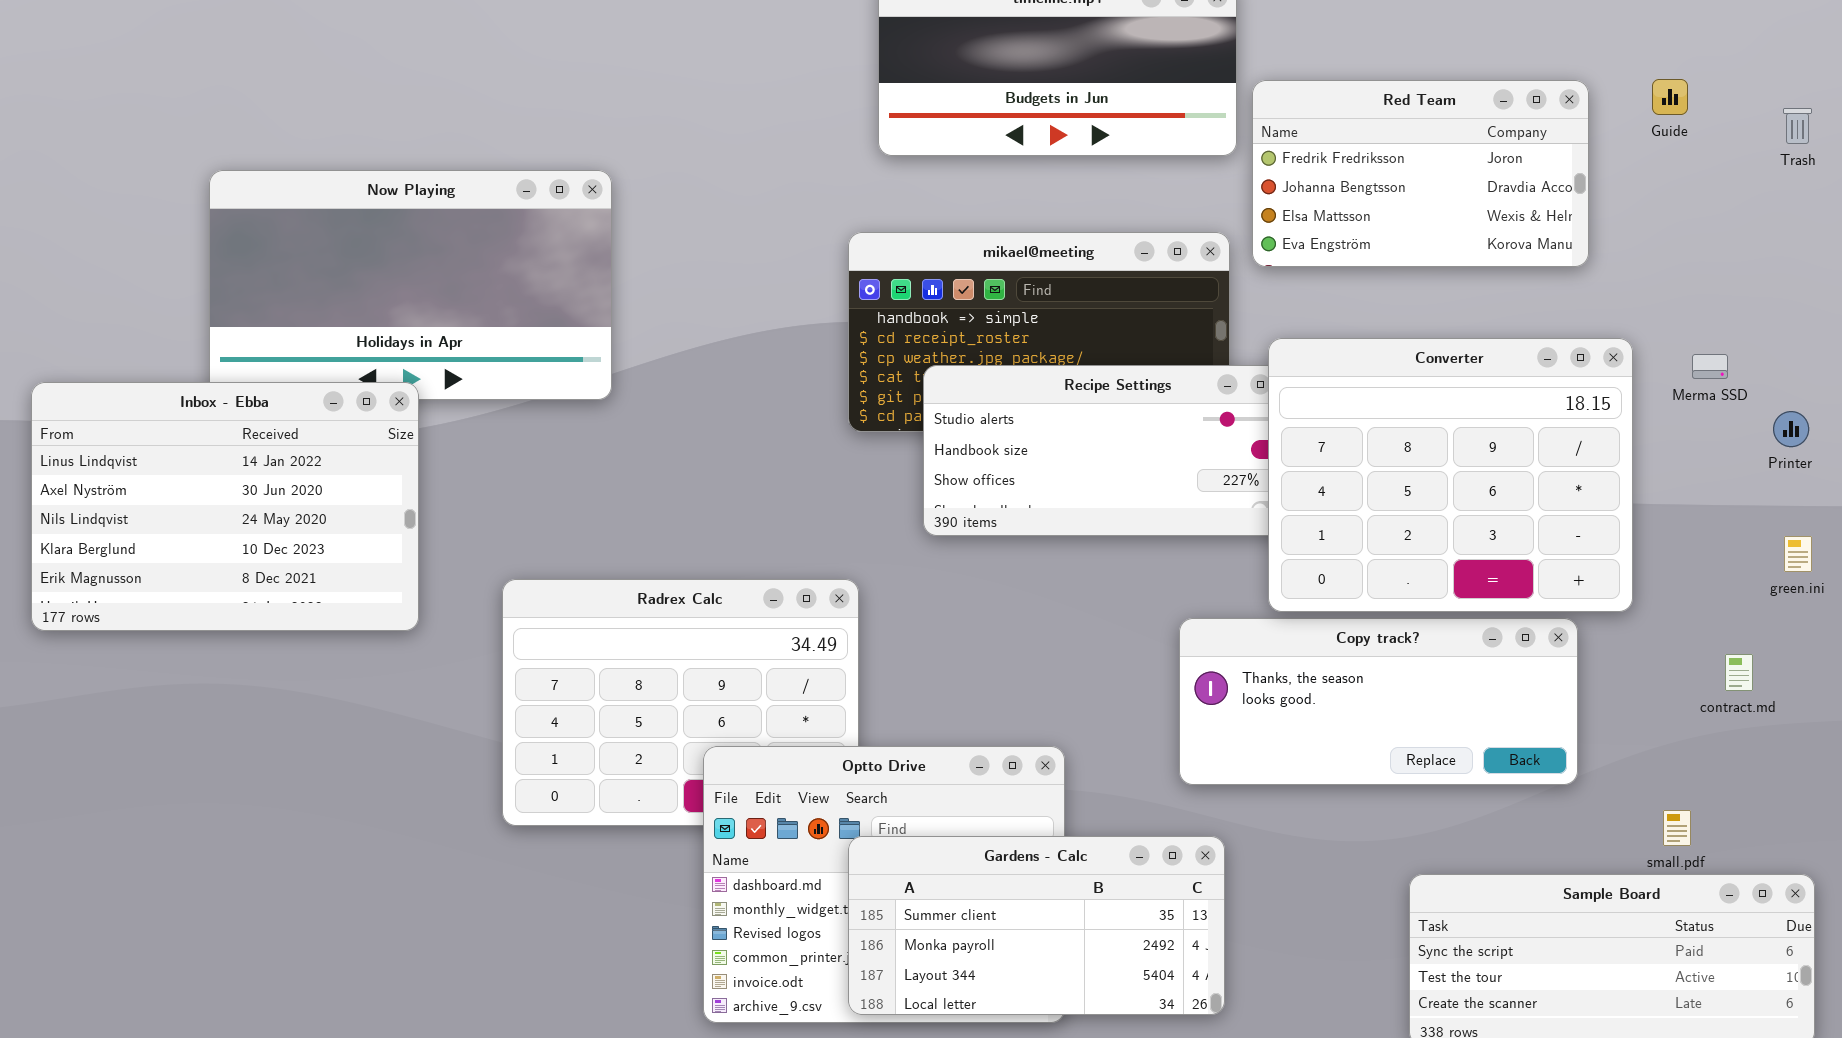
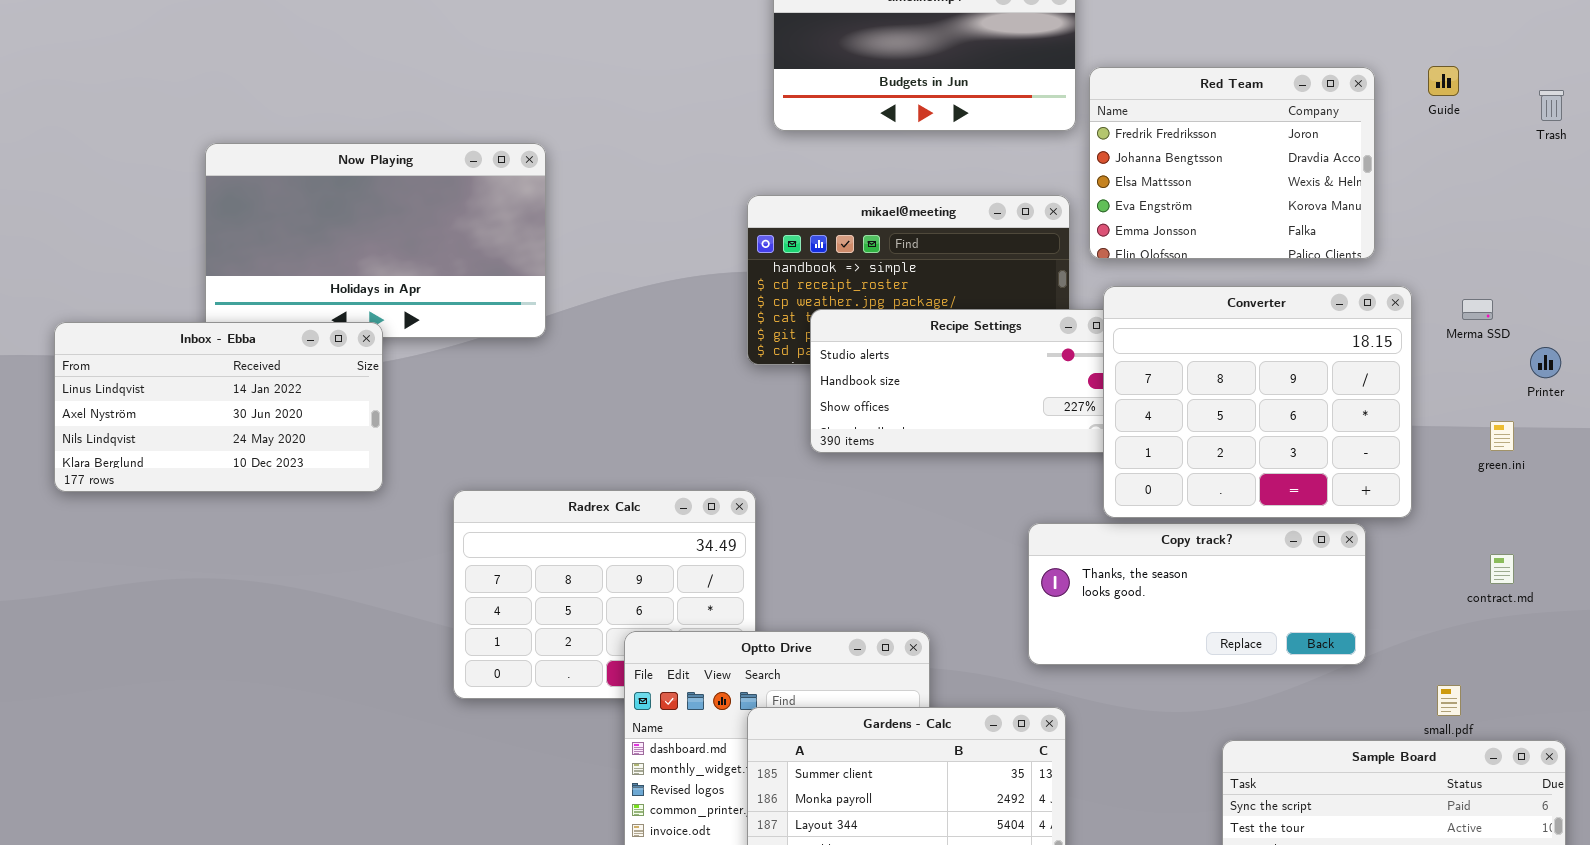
Red Team: [1252,80,1589,267] -> [1089,67,1375,259], resized
Inbox - Ebba: [31,382,419,631] -> [54,322,383,492], resized
green.ini: [1784,536,1812,572] -> [1490,421,1514,451], moved

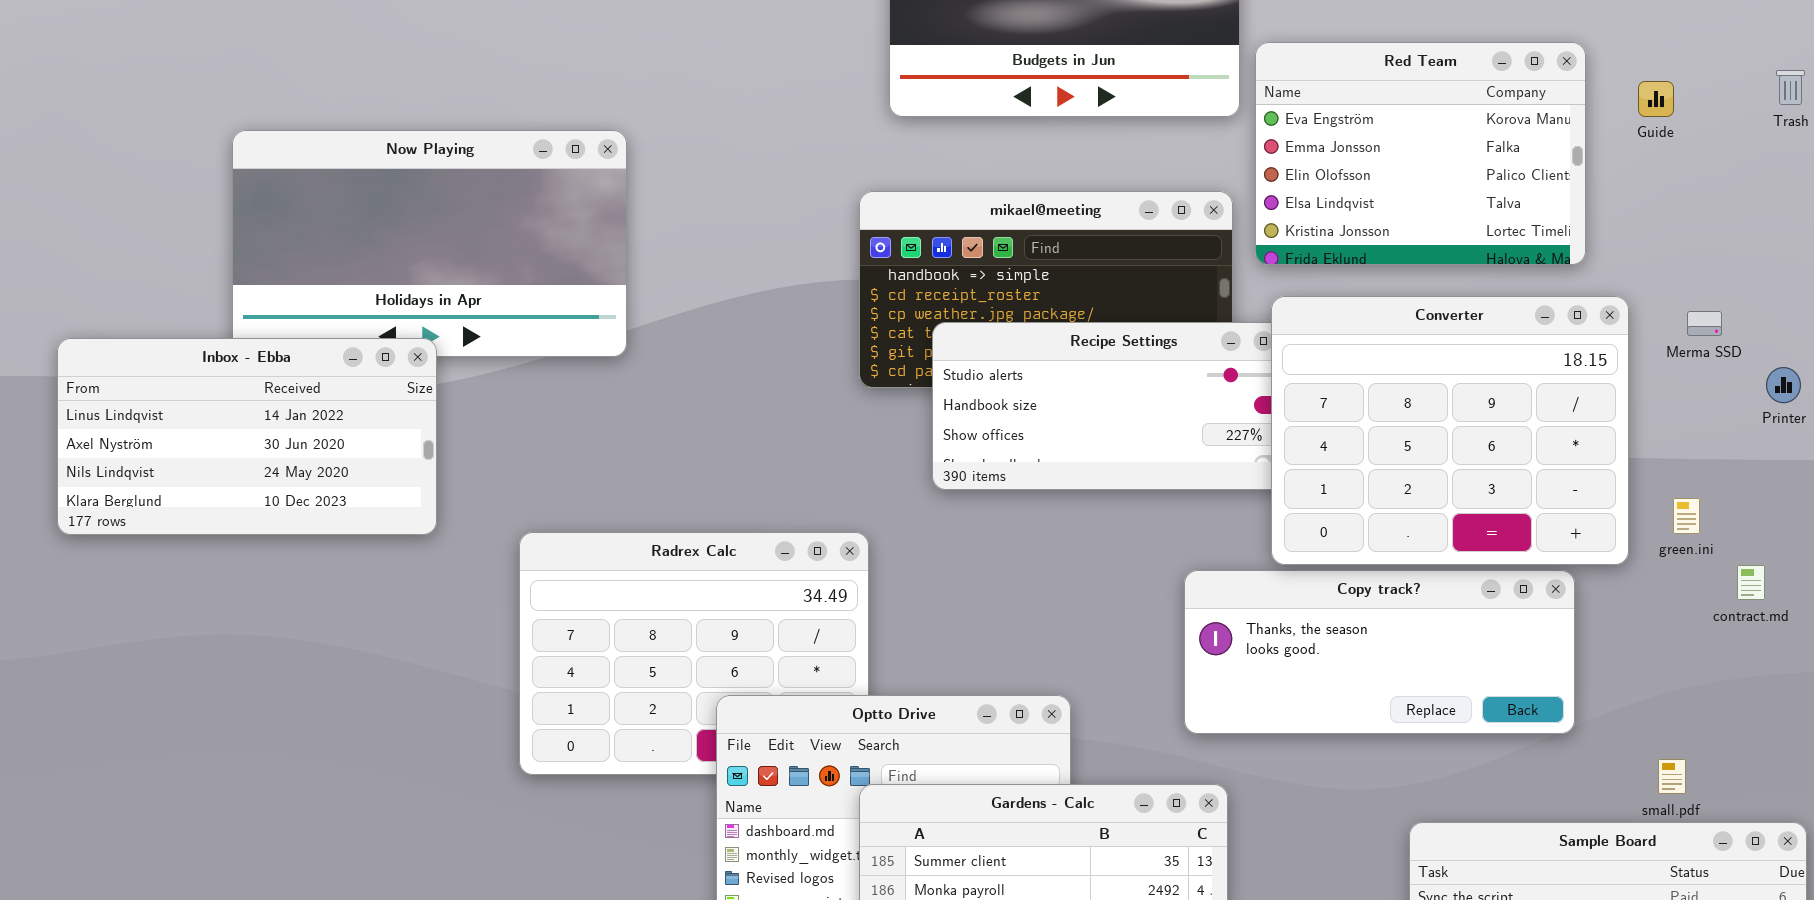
Guide: [1428,66,1459,96] -> [1638,81,1674,117], moved
Red Team: [1089,67,1375,259] -> [1255,42,1586,265], scrolled down 3 rows
green.ini: [1490,421,1514,451] -> [1673,498,1700,534], moved
contract.md: [1490,554,1514,584] -> [1737,565,1765,600], moved

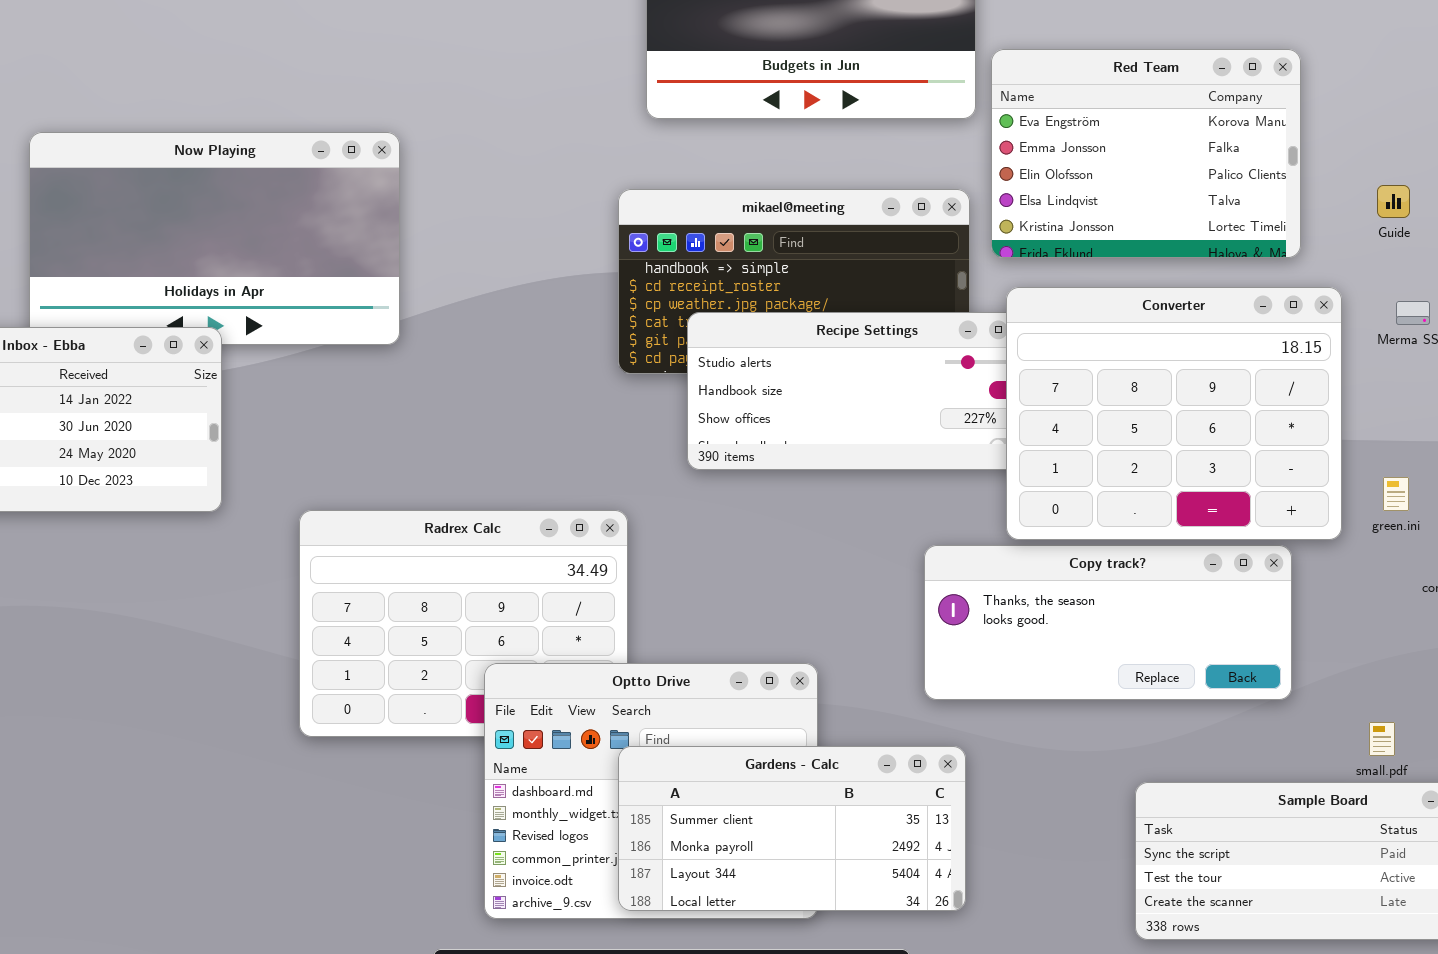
Guide: [1638,81,1674,117] -> [1377,185,1410,218], moved

